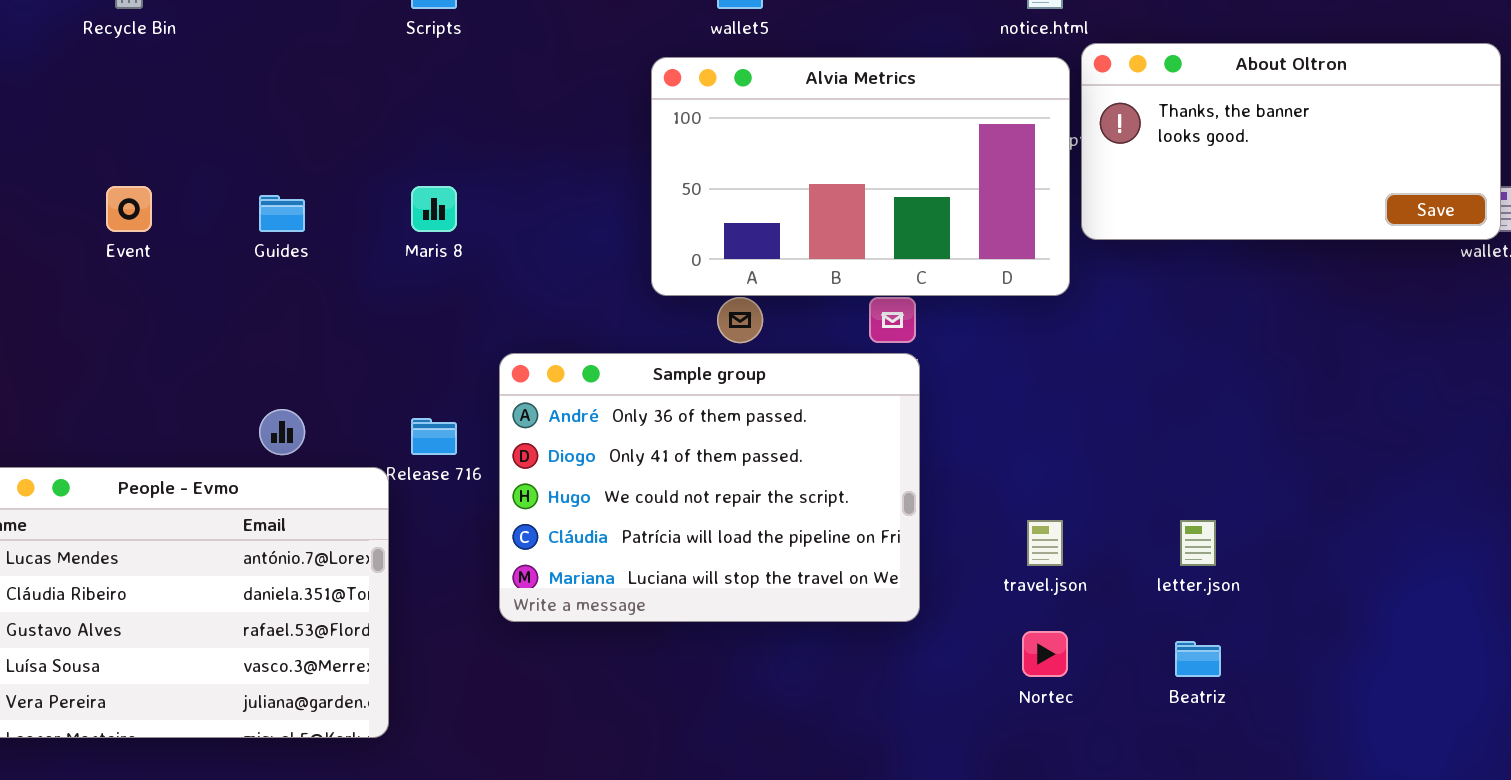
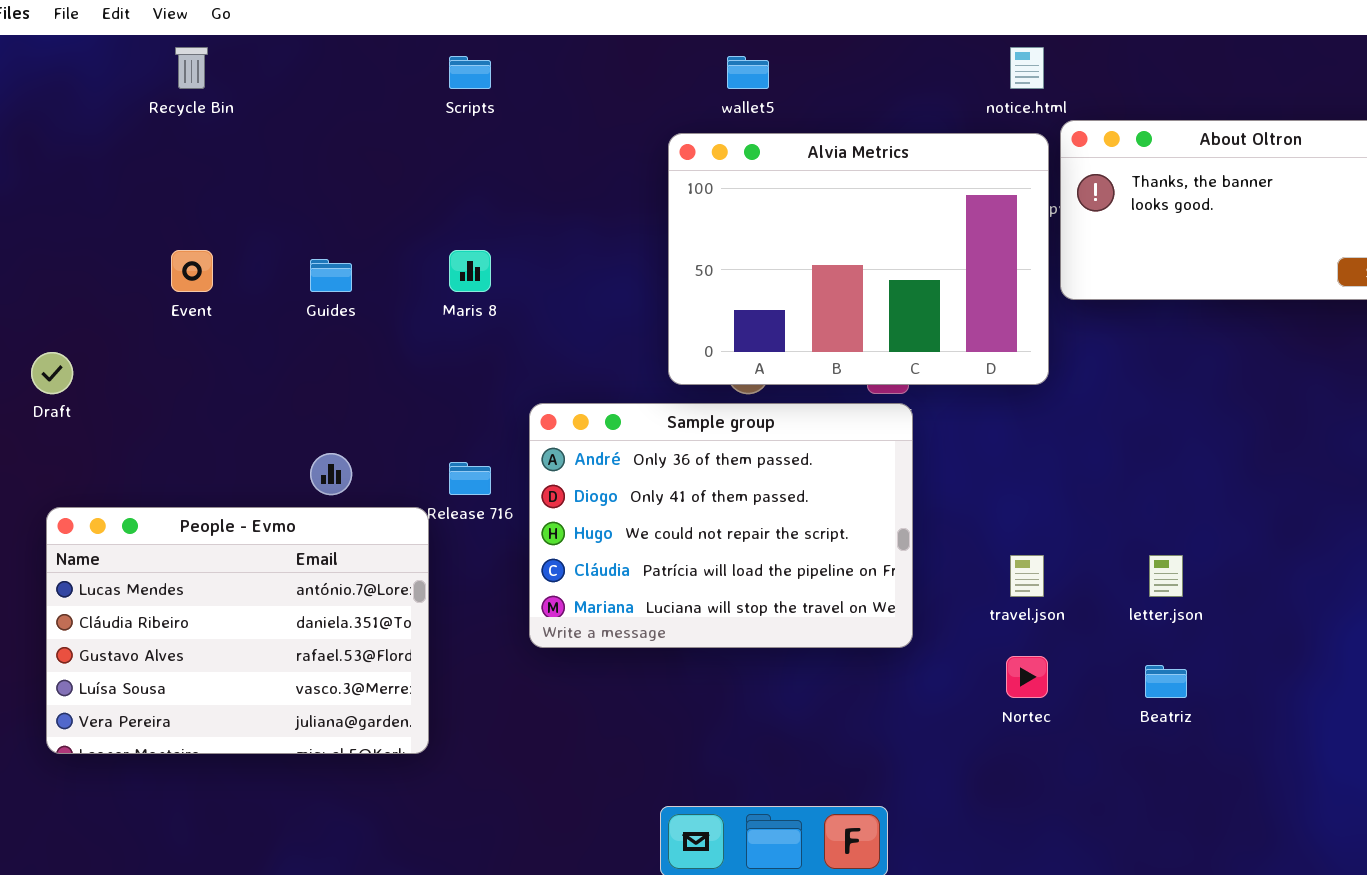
Alvia Metrics: [651,57,1070,296] -> [668,133,1049,385], resized

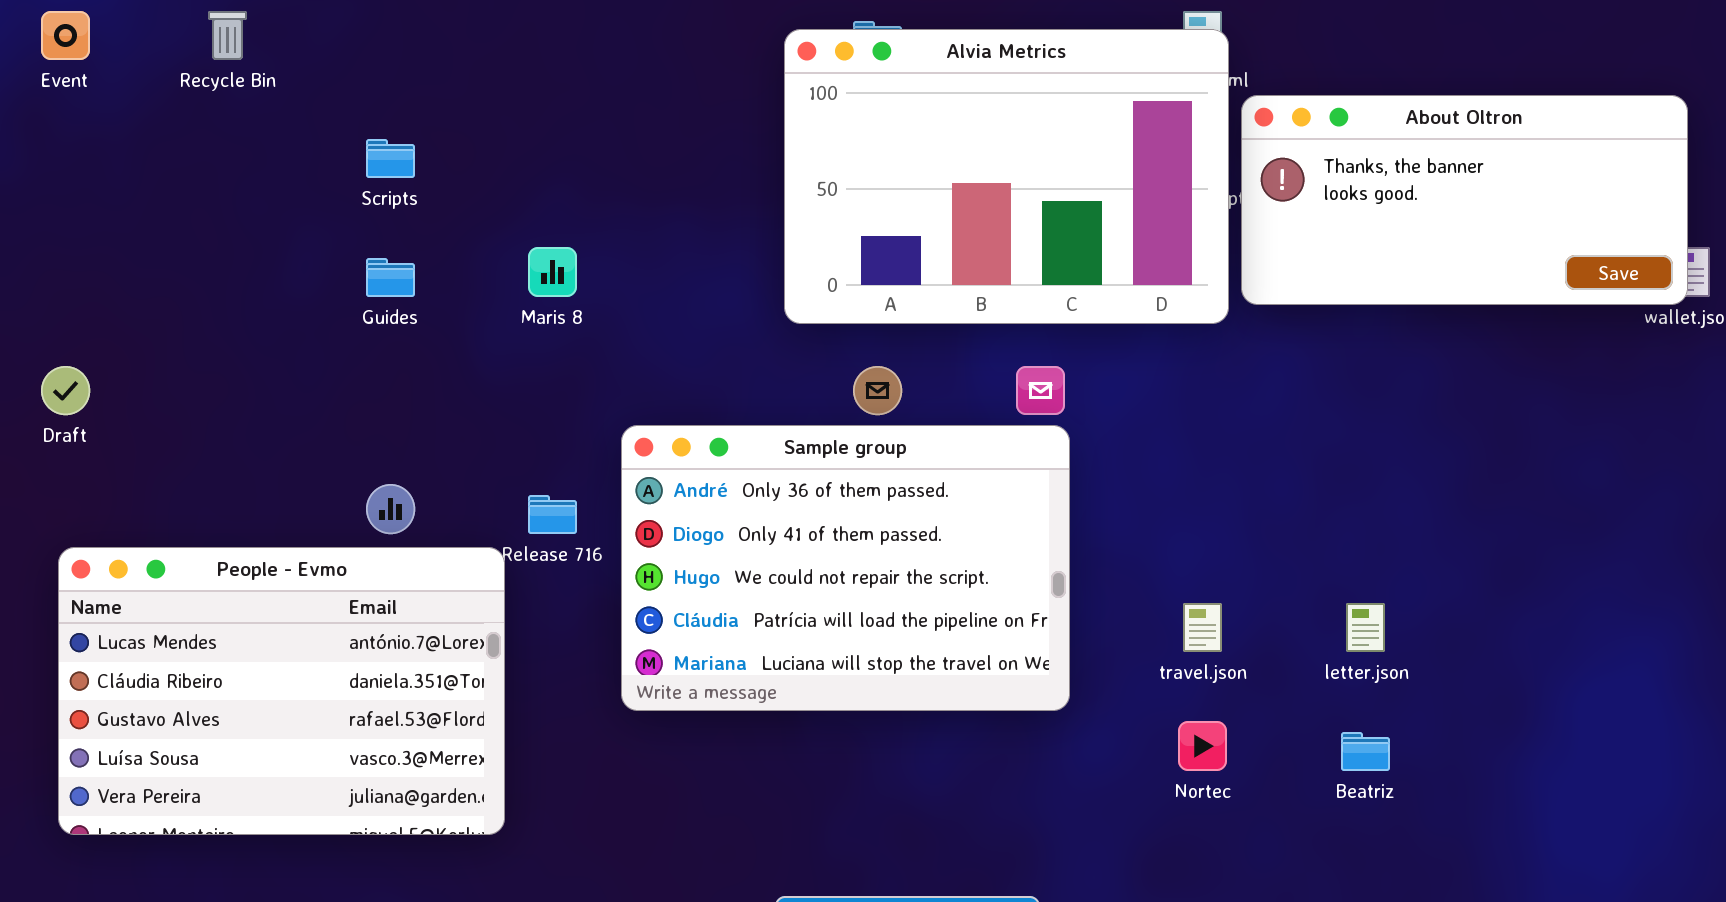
Scripts: [449,56,491,89] -> [366,139,415,178], moved
Alvia Metrics: [668,133,1049,385] -> [784,29,1229,324], moved
Event: [171,250,213,292] -> [41,11,90,60], moved

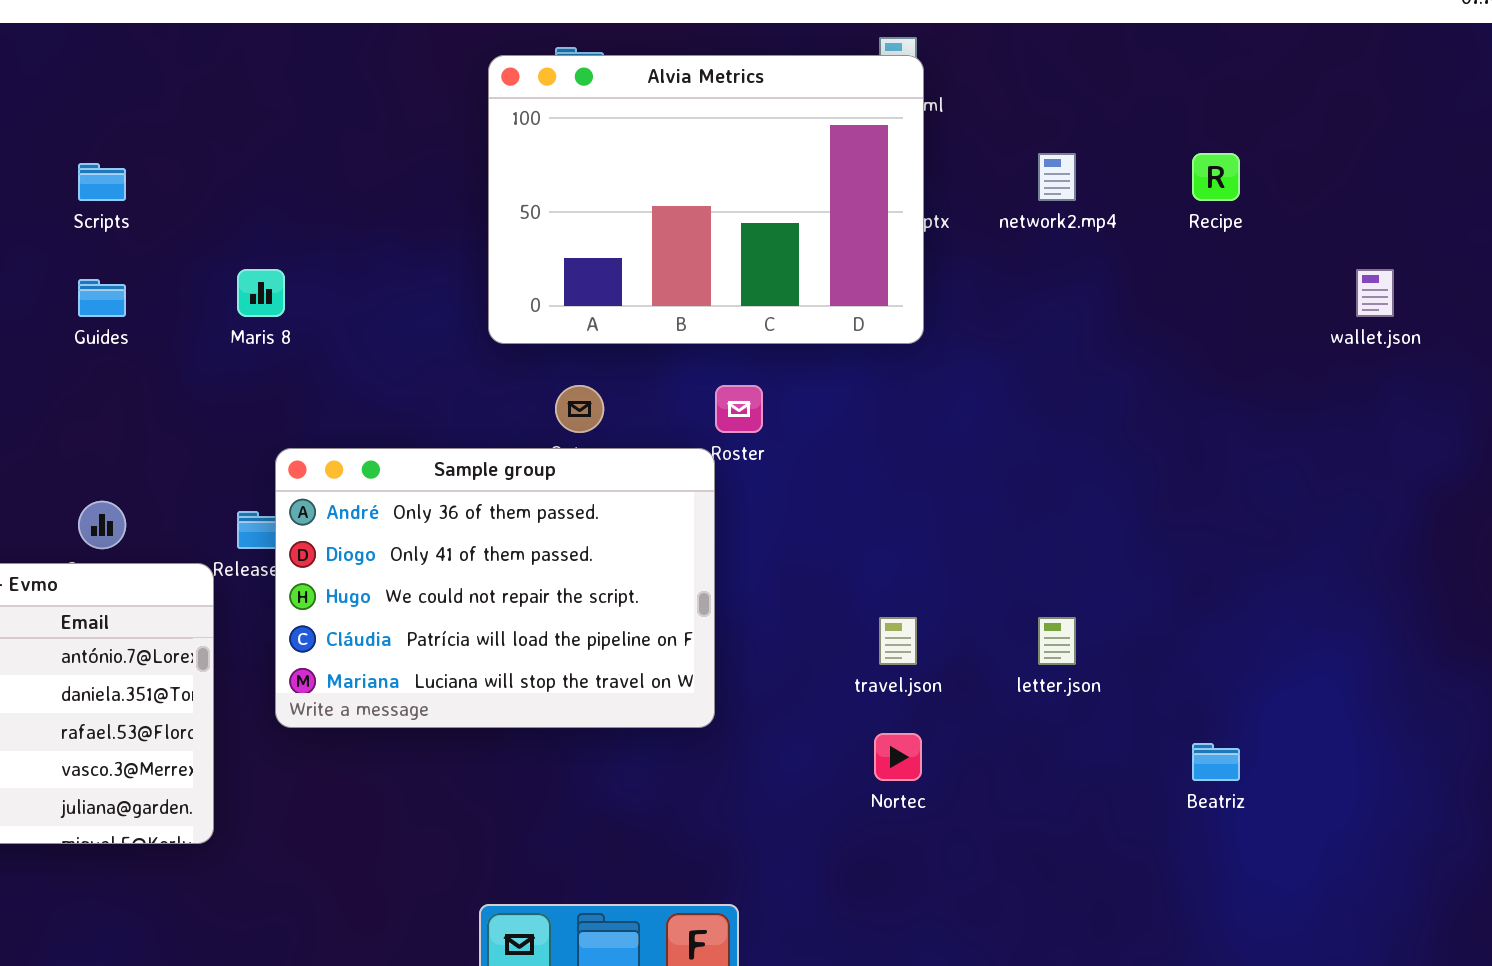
About Oltron: [1241,95,1688,305] -> none, closed
Sample group: [621,425,1070,711] -> [275,448,715,728], moved
Beatriz: [1341,732,1390,771] -> [1192,743,1240,781], moved

